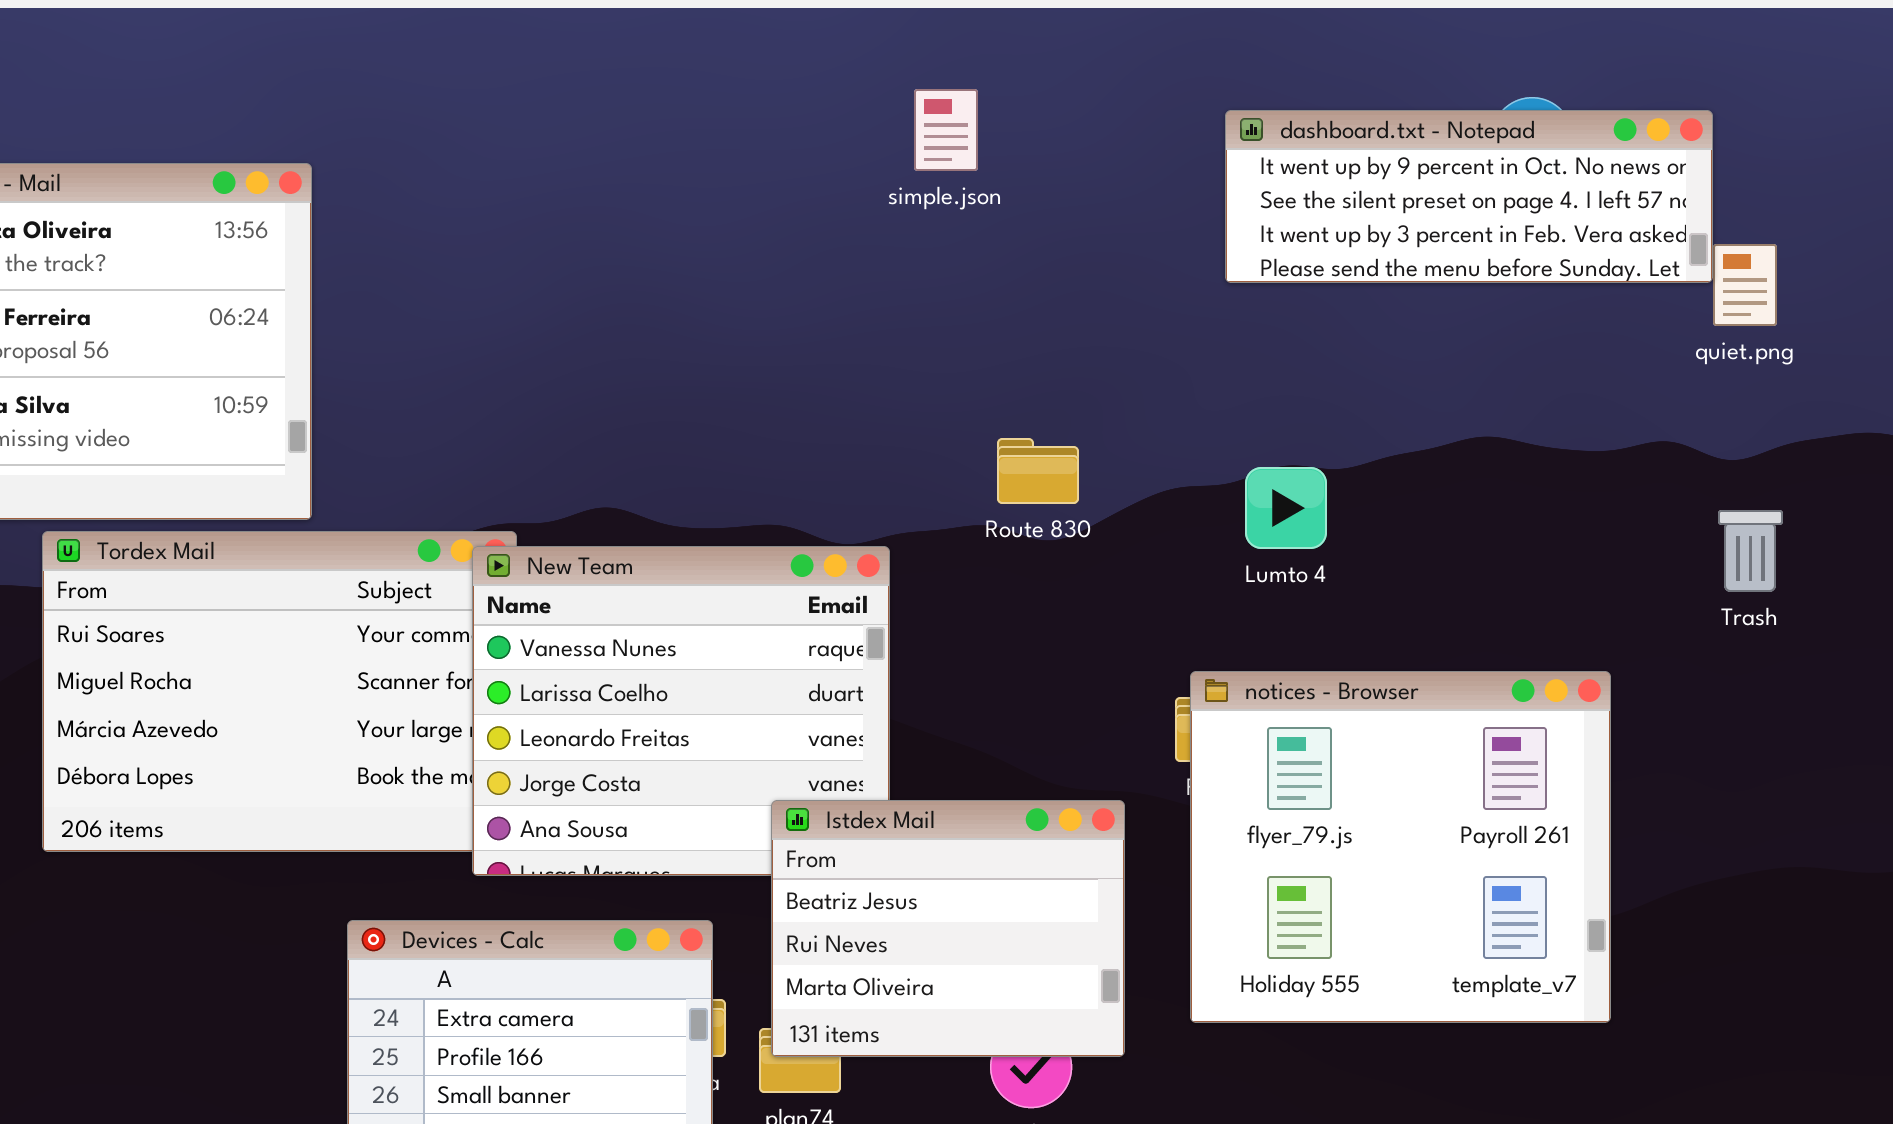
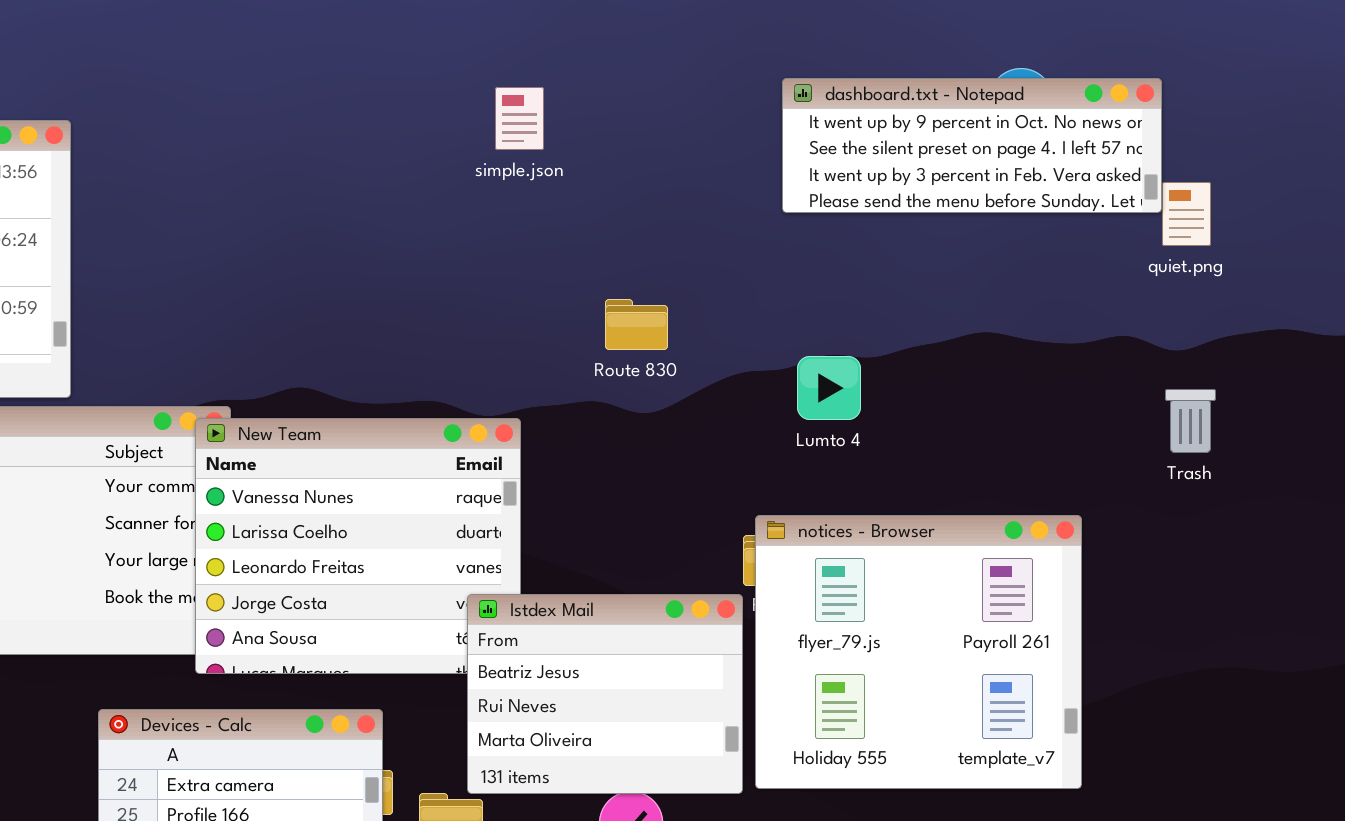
simple.json: [914,89,978,171] -> [495,87,544,150], moved
Route 830: [997,438,1079,504] -> [605,299,668,350], moved
Istdex Mail: [771,800,1125,1057] -> [467,594,743,794], moved

